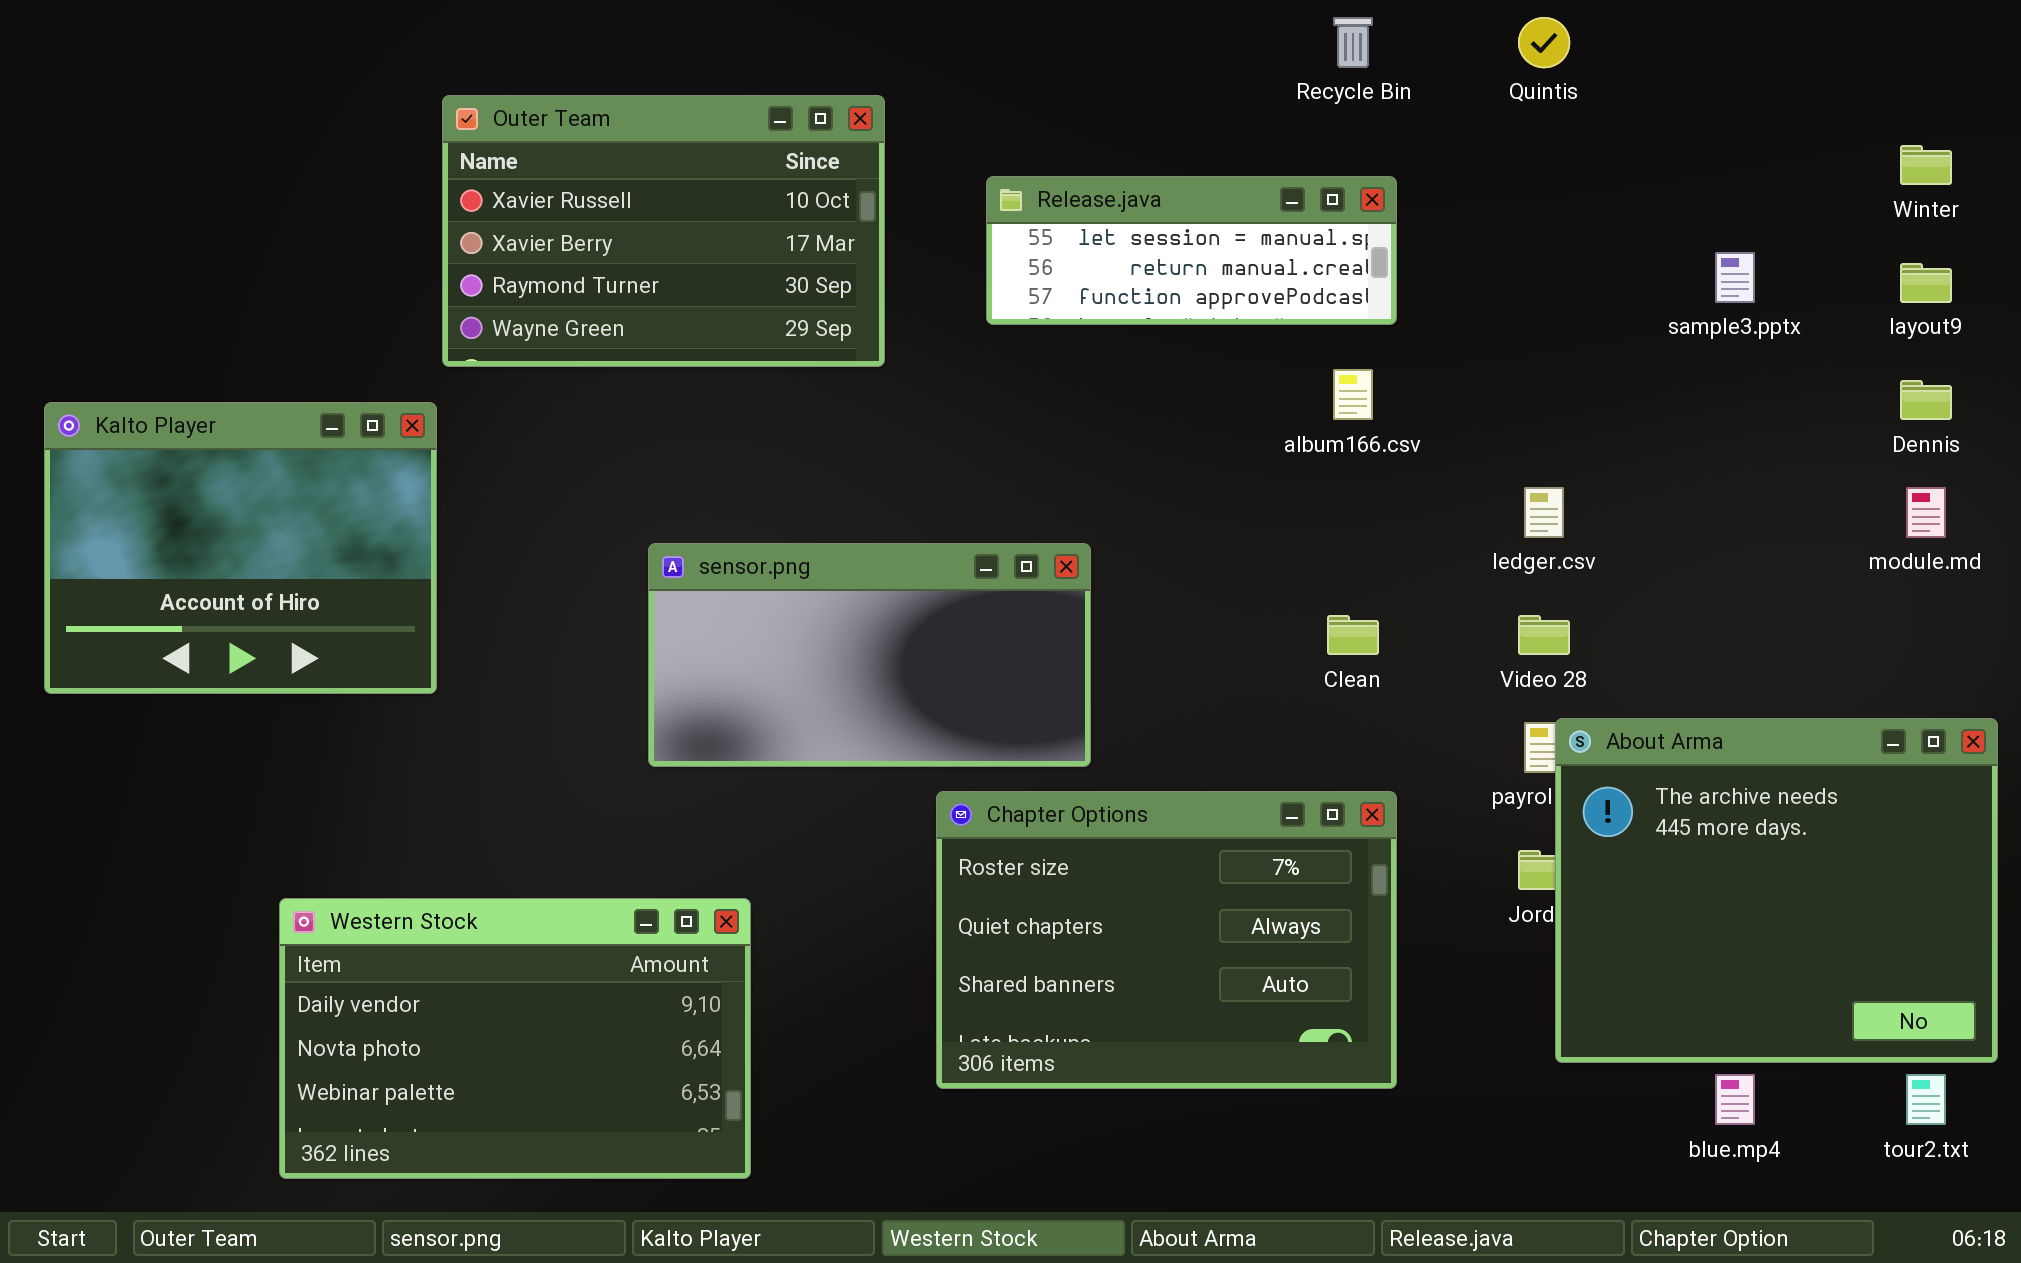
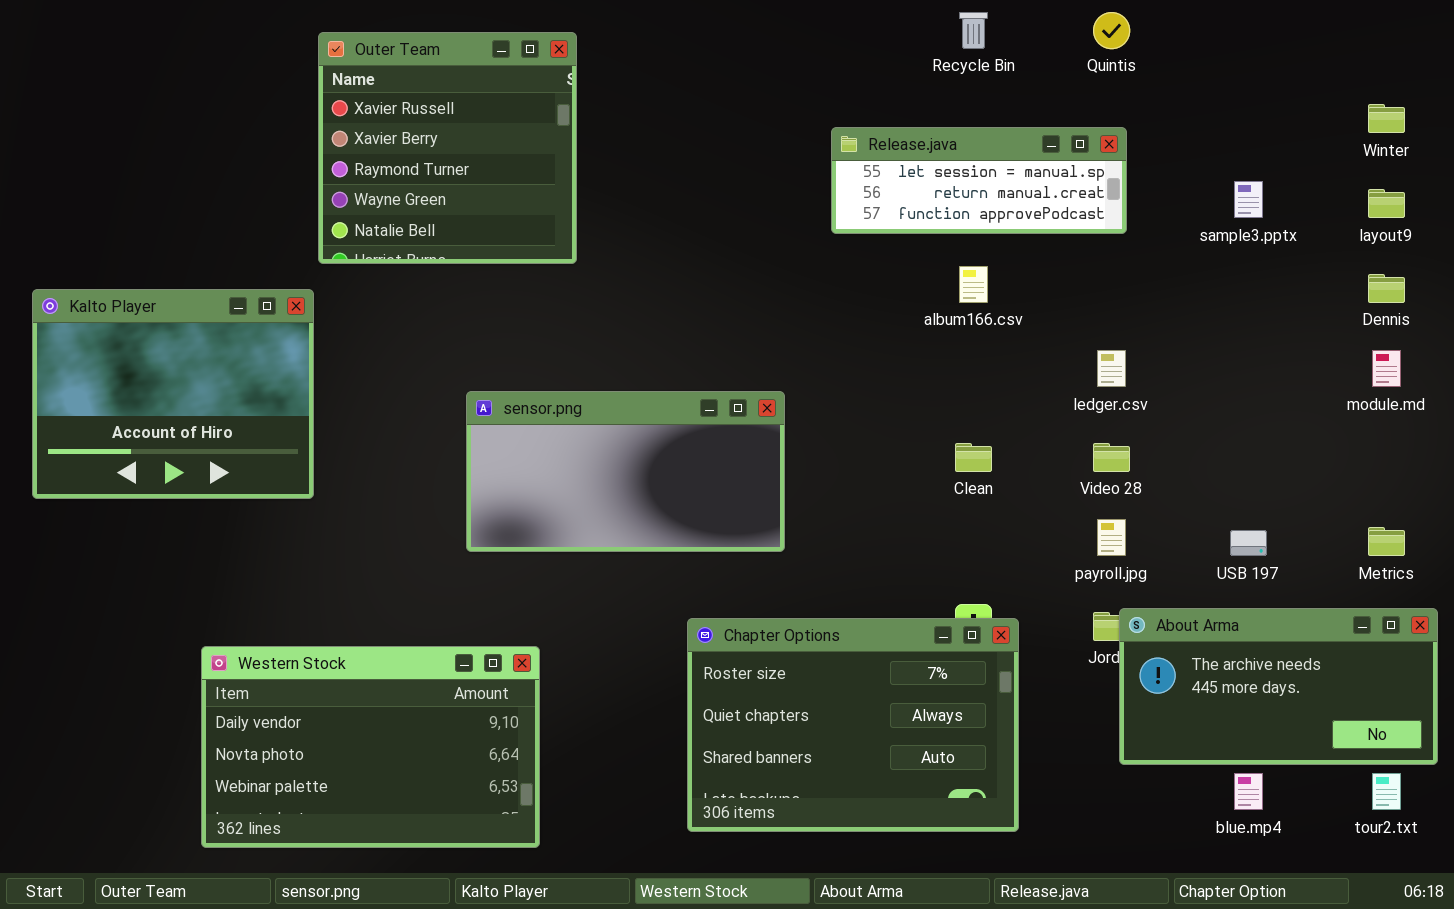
Outer Team: [442,95,885,367] -> [318,32,577,264], resized
Release.java: [986,176,1397,325] -> [831,127,1127,234], moved
About Arma: [1555,718,1998,1063] -> [1119,608,1438,765], resized
Chapter Options: [936,791,1397,1089] -> [687,618,1019,832], moved

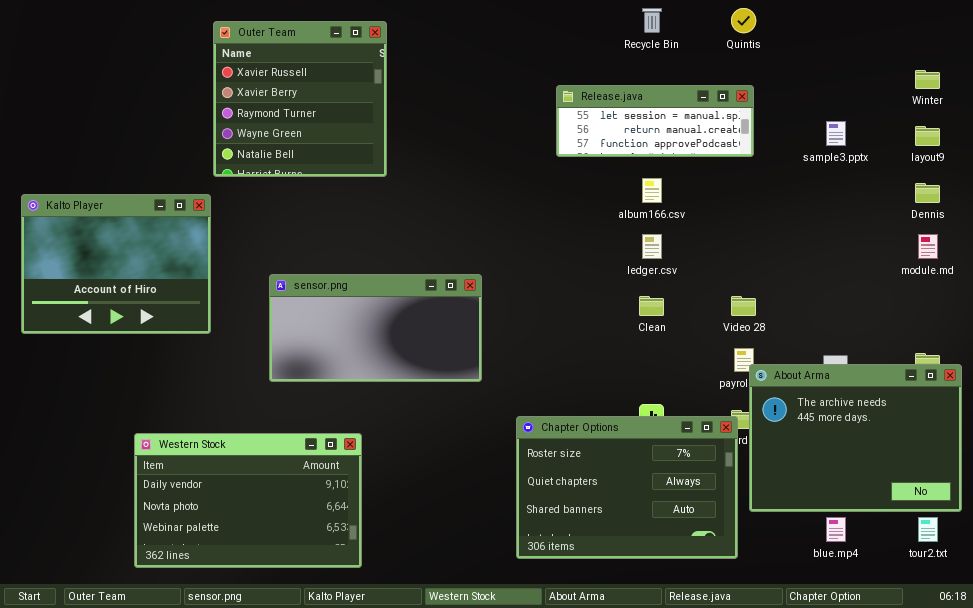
ledger.csv: [1097,350,1126,387] -> [642,234,662,259], moved
sensor.png: [466,391,785,552] -> [269,274,482,382], moved
About Arma: [1119,608,1438,765] -> [749,364,962,512], resized
Chapter Options: [687,618,1019,832] -> [516,416,738,559], moved

